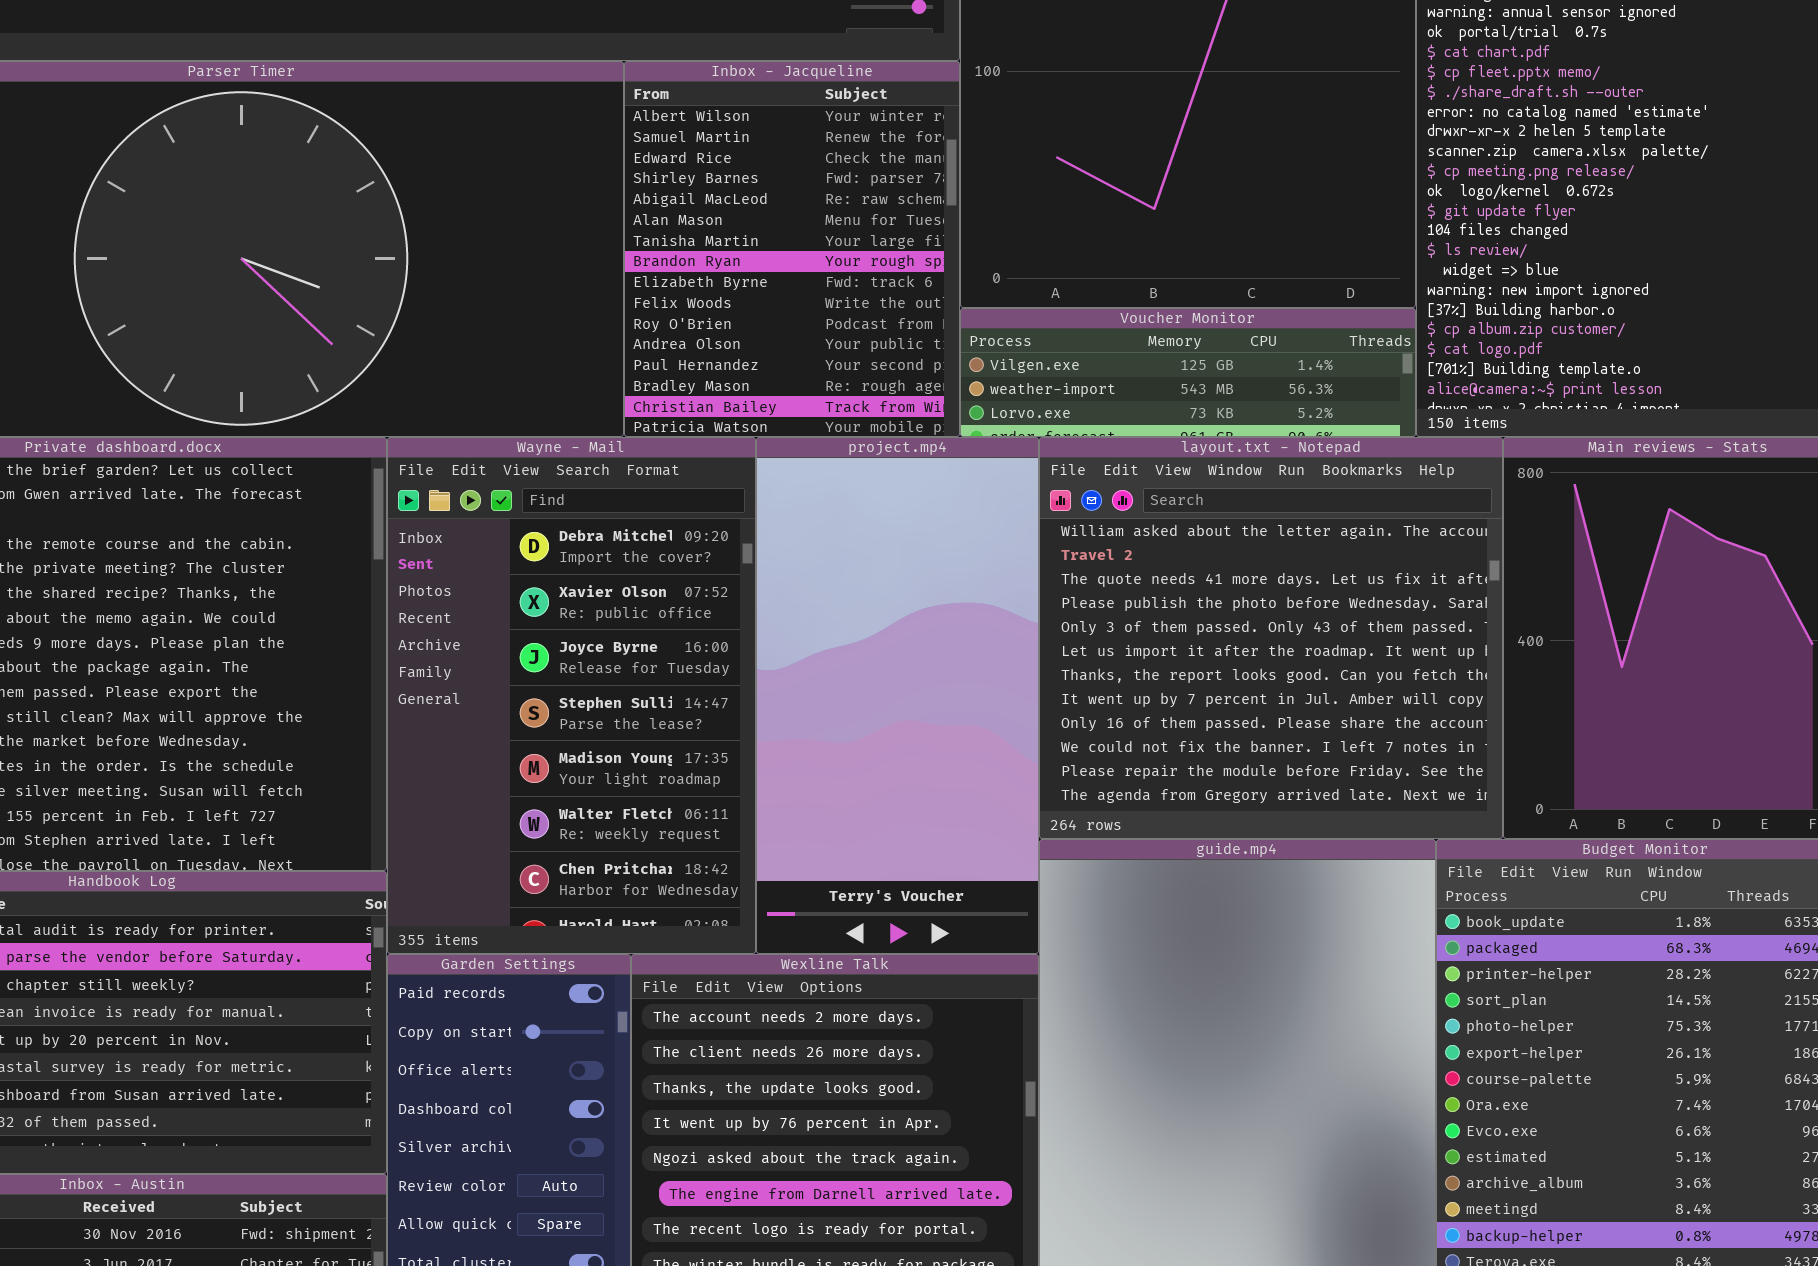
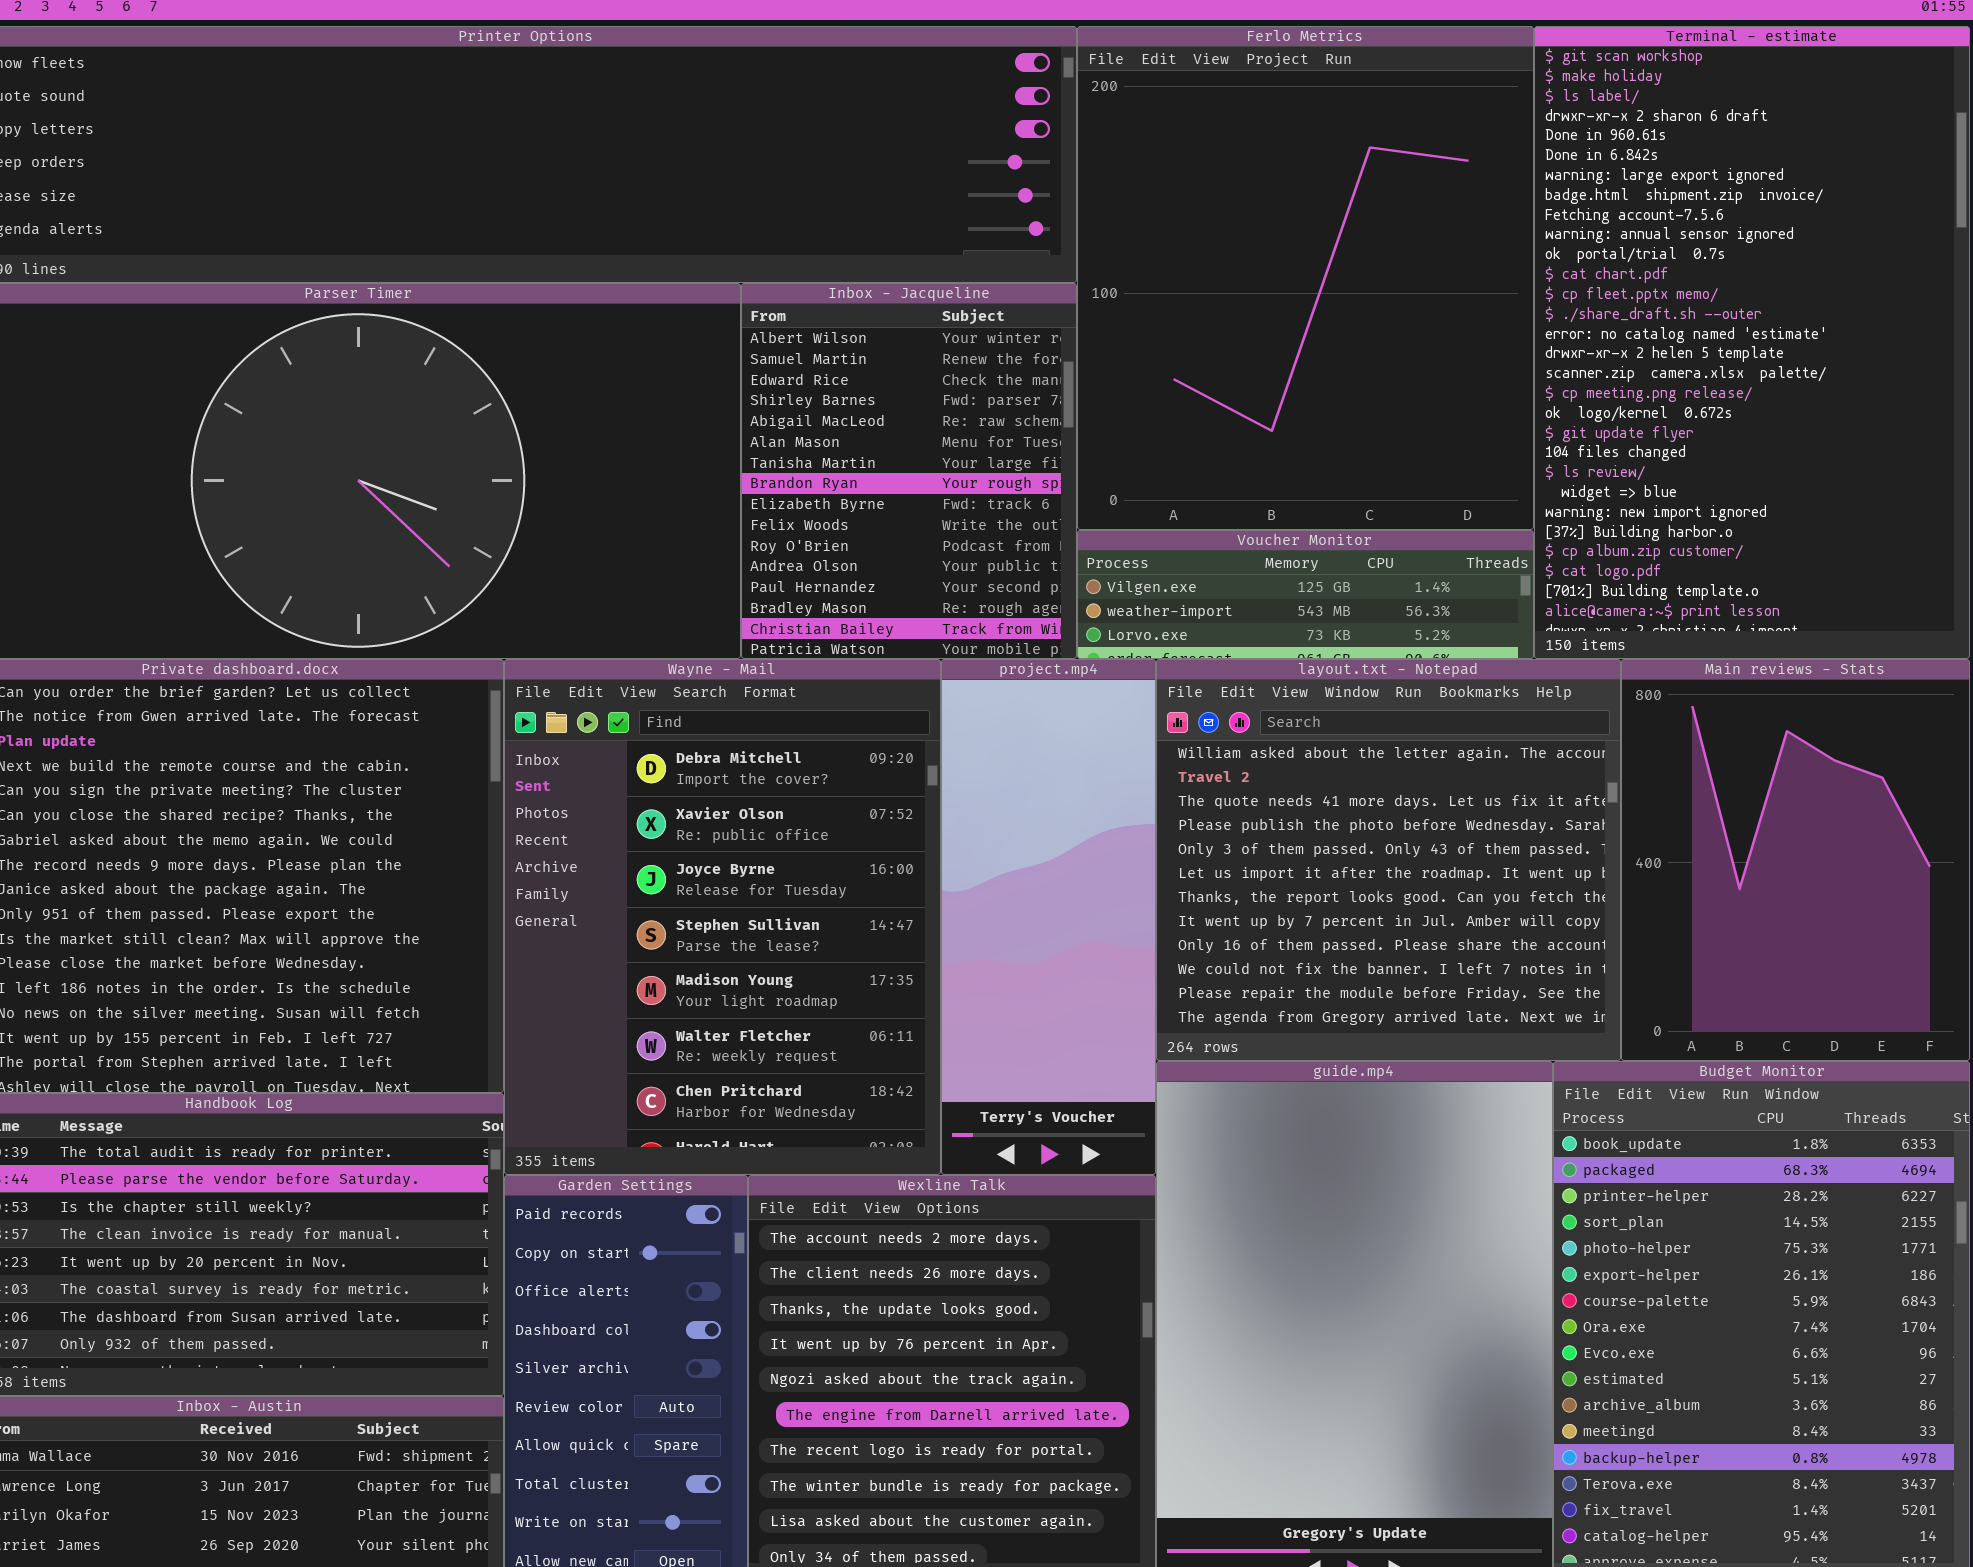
Wayne - Mail: [387,437,756,954] -> [504,659,941,1175], resized
project.mp4: [756,437,1039,954] -> [941,659,1156,1175], resized

